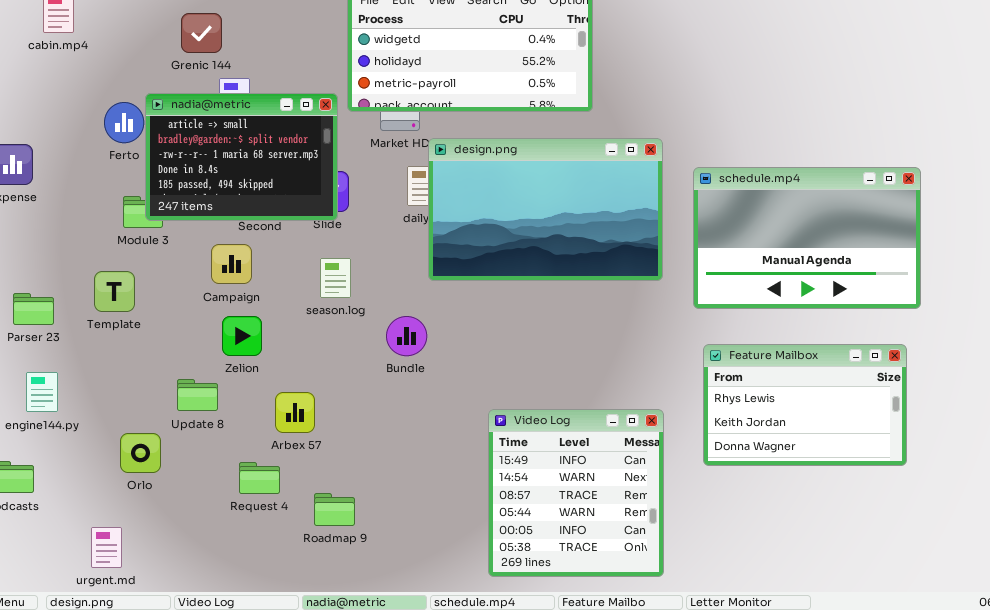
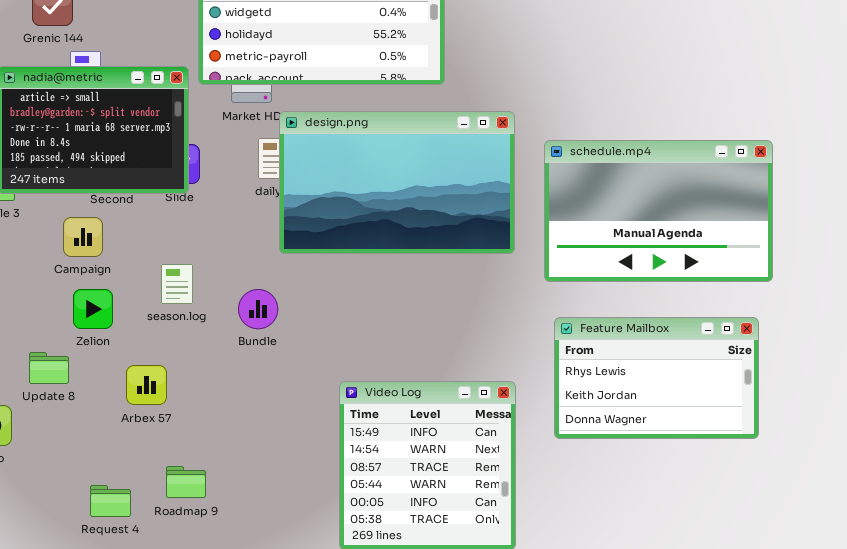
season.log: [320,258,351,298] -> [161,264,193,304], moved
Request 4: [239,462,280,494] -> [90,485,131,517], moved

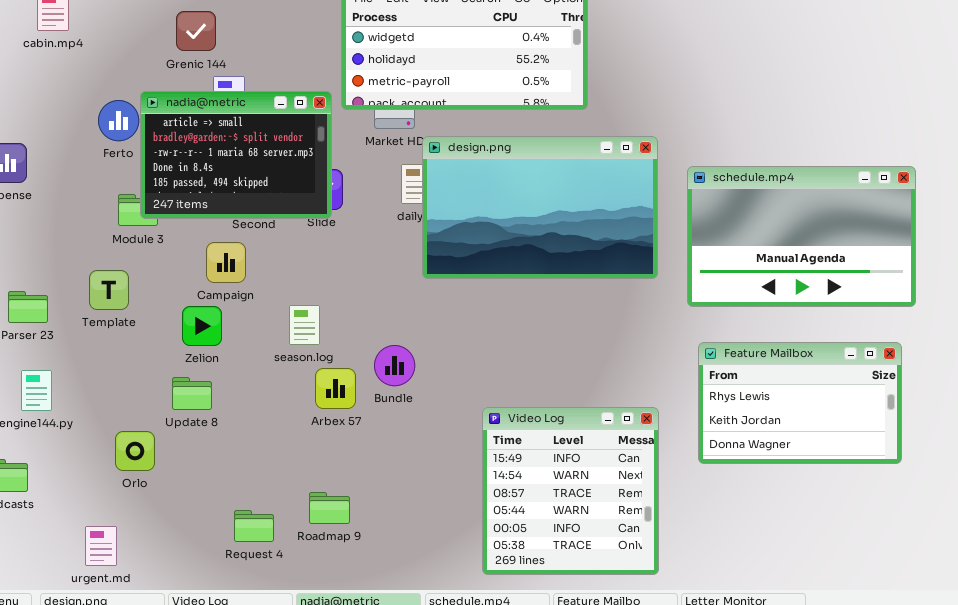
season.log: [161,264,193,304] -> [289,305,320,345], moved
Zelion: [73,289,113,329] -> [182,306,222,346], moved
Bundle: [238,289,278,329] -> [374,345,415,386], moved
Arbex 57: [126,365,167,405] -> [315,368,356,409], moved

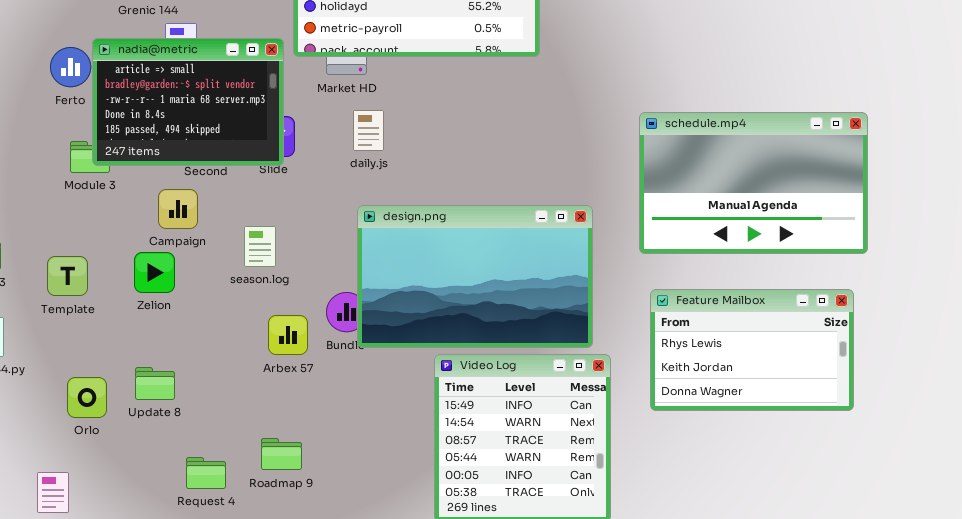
design.png: [422,136,658,279] -> [357,205,593,348], moved
Template: [89,270,129,310] -> [47,256,88,296], moved
season.log: [289,305,320,345] -> [244,226,276,267], moved
Update 8: [172,377,212,410] -> [135,367,175,400], moved

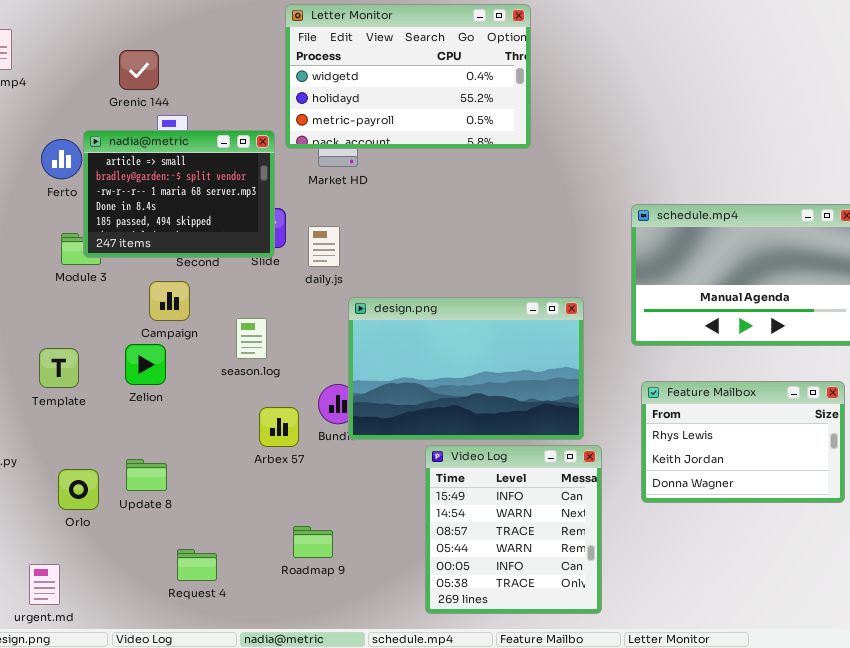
daily.js: [353,110,384,151] -> [308,226,340,267], moved
Roadmap 9: [261,438,302,470] -> [293,526,333,558], moved

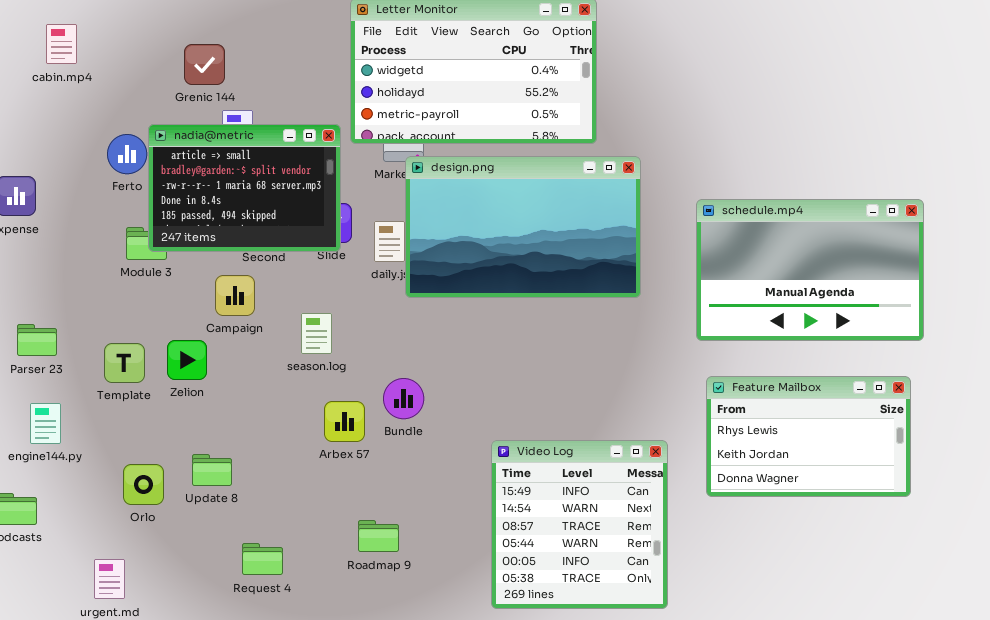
design.png: [348,297,584,440] -> [405,156,641,298], moved
Zelion: [125,344,166,385] -> [167,340,207,380], moved

